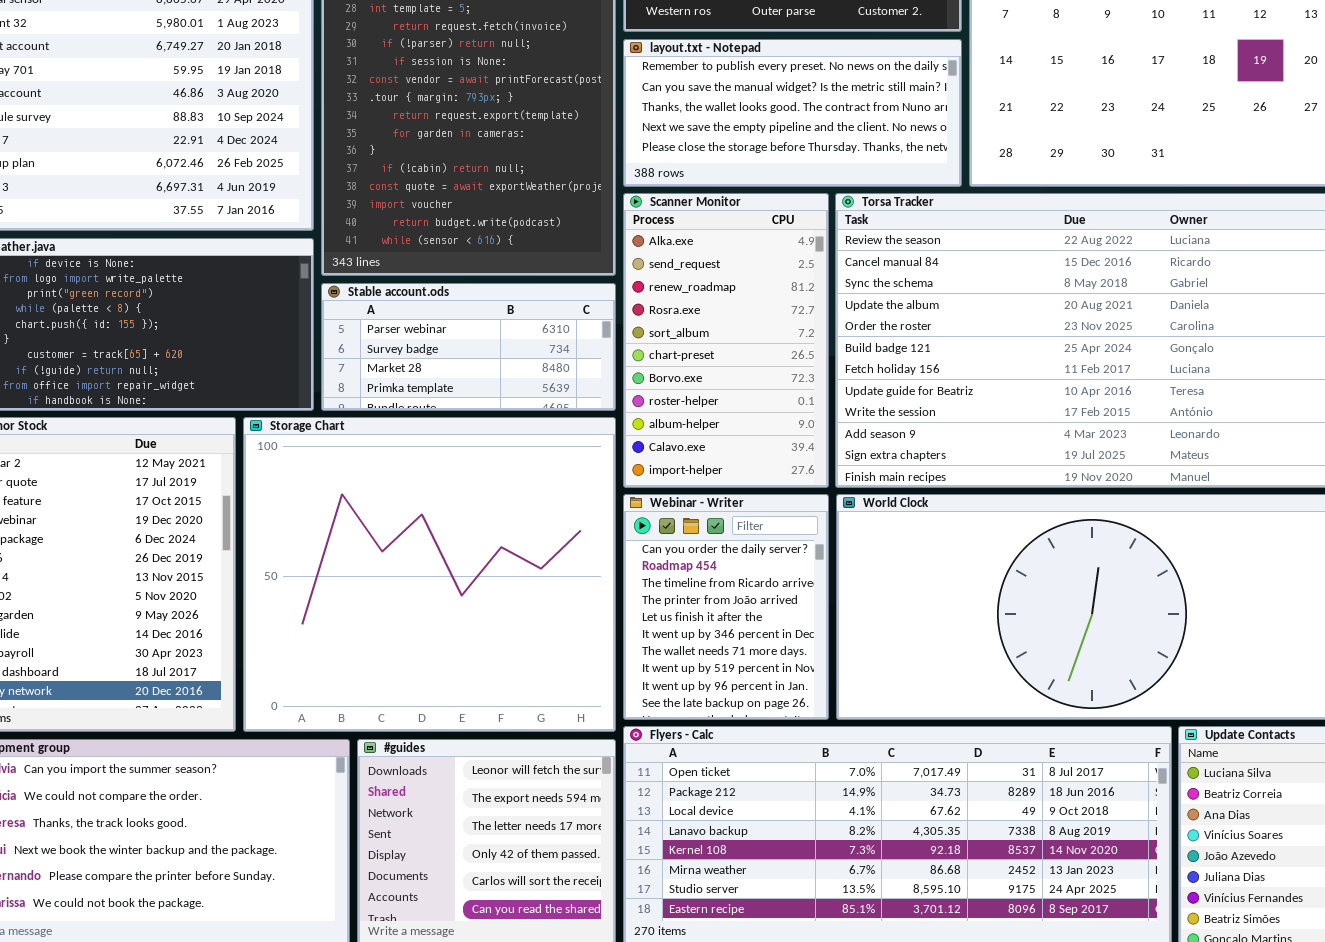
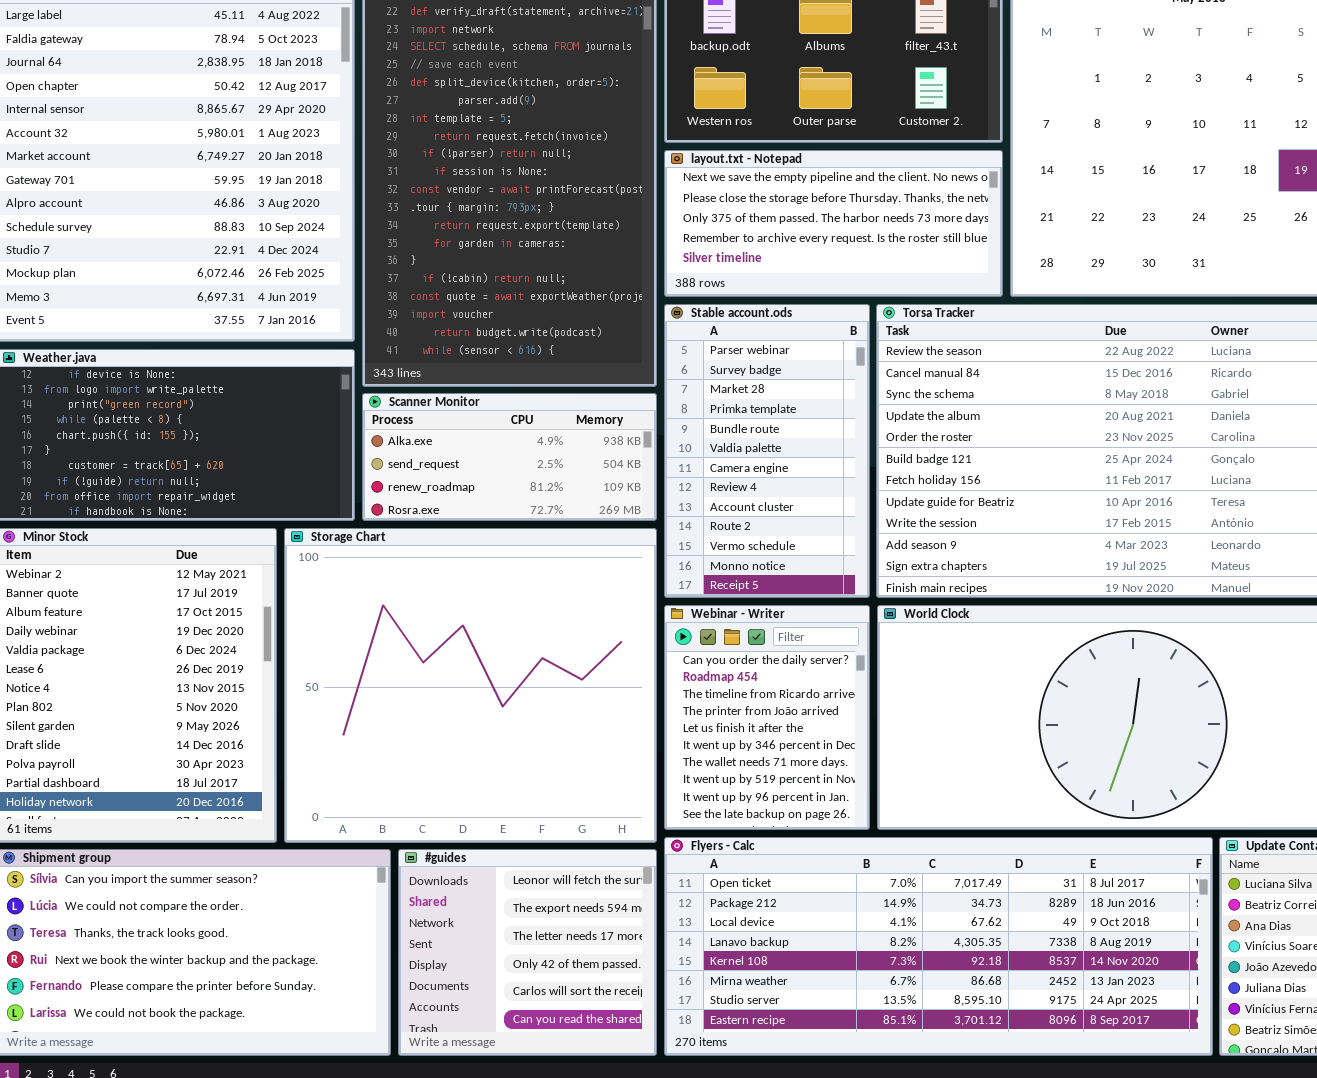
layout.txt - Notepad: [623,39,962,187] -> [664,150,1003,297], scrolled down 3 rows
Scanner Monitor: [623,193,829,488] -> [362,393,657,521], moved, resized
Stable account.ods: [321,283,616,411] -> [664,304,870,598], moved, resized

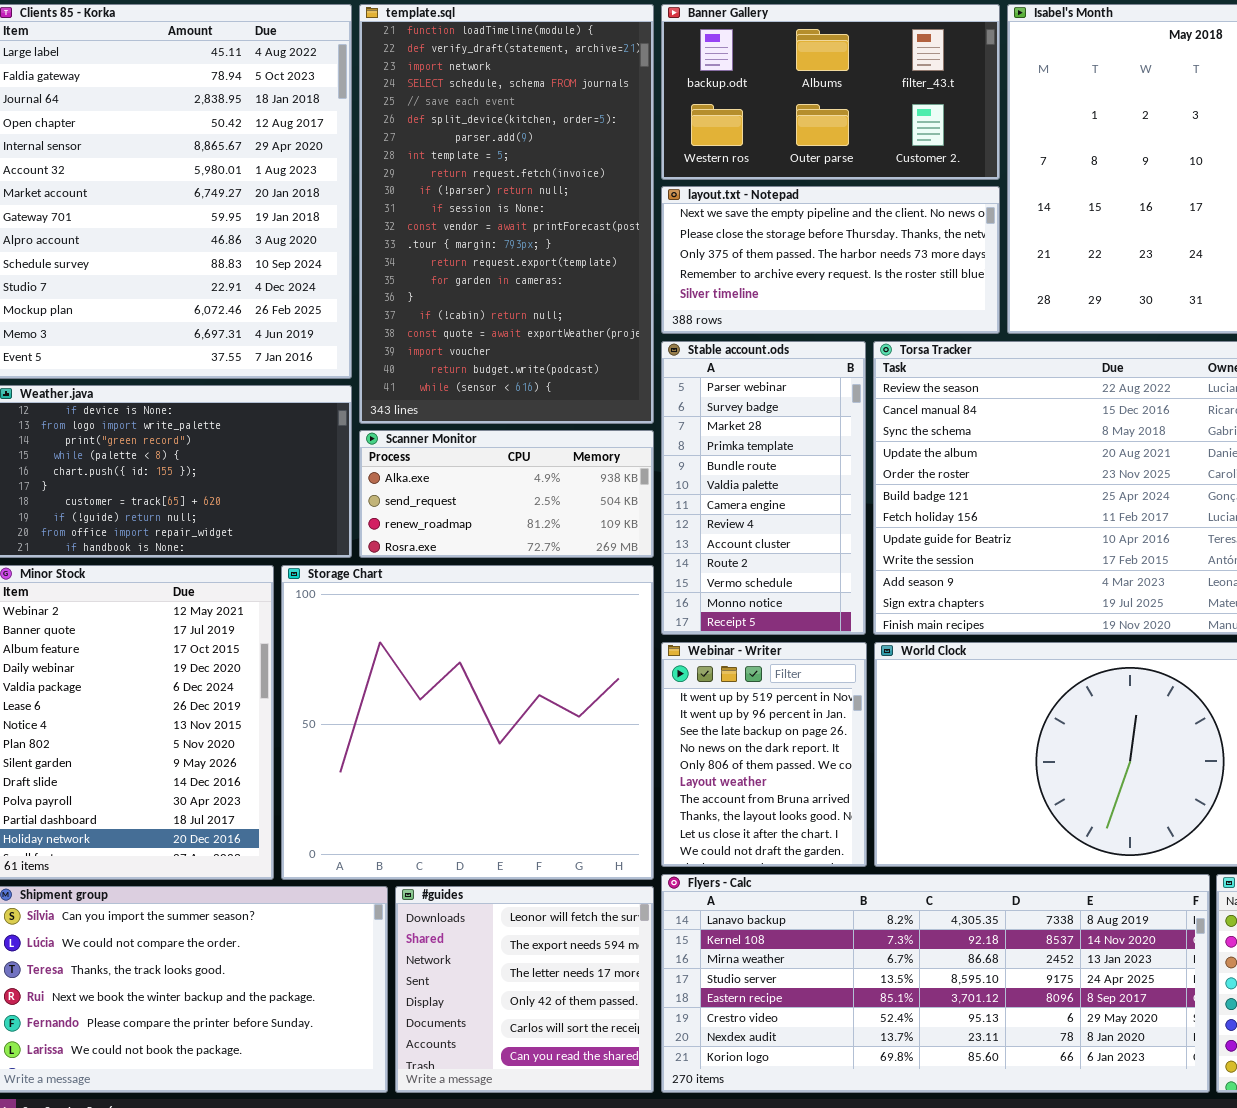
Webinar - Writer: [664,605,870,830] -> [661,642,867,867], scrolled down 7 rows
Flyers - Calc: [664,837,1213,1056] -> [661,874,1210,1093], scrolled down 3 rows

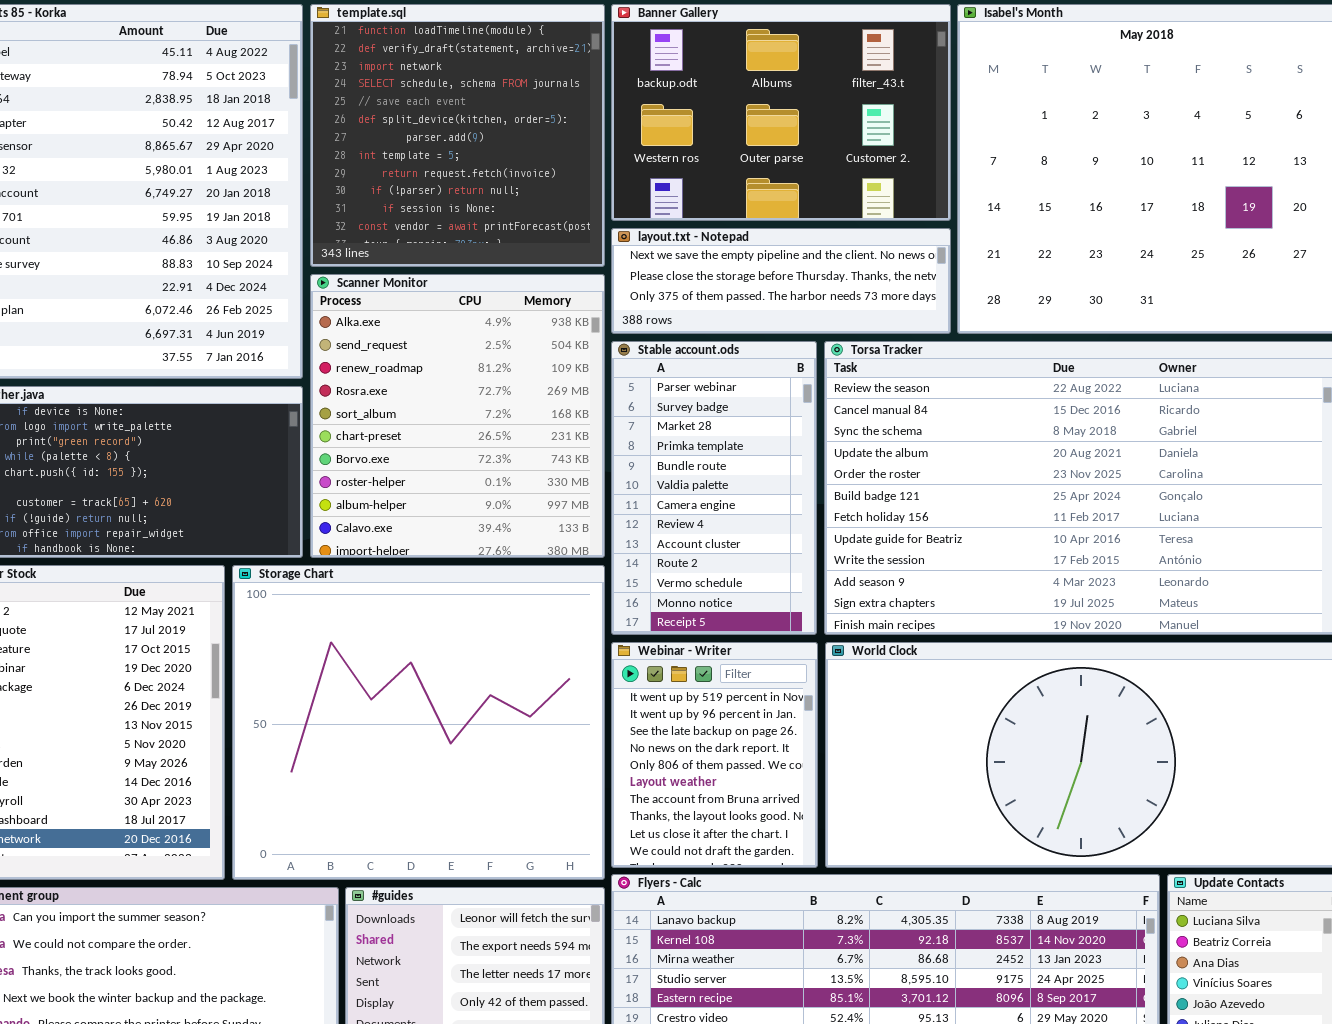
template.sql: [359,4,654,424] -> [310,4,605,267], resized
Banner Gallery: [661,4,1000,180] -> [611,4,951,221], resized
layout.txt - Notepad: [661,186,1000,334] -> [611,228,951,334], resized
Scanner Monitor: [359,430,654,558] -> [310,274,605,558], resized

